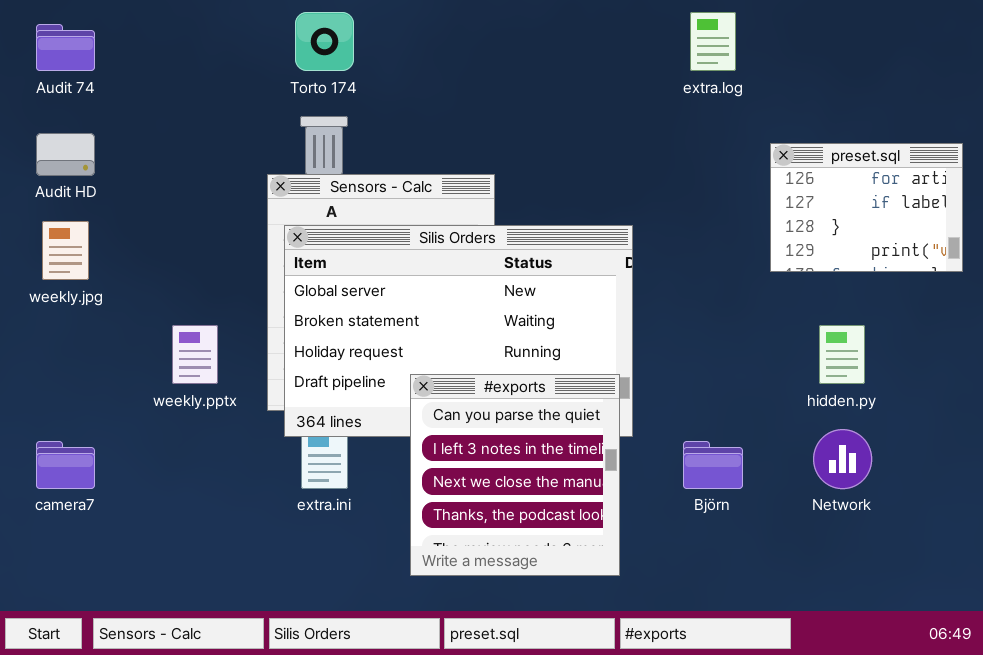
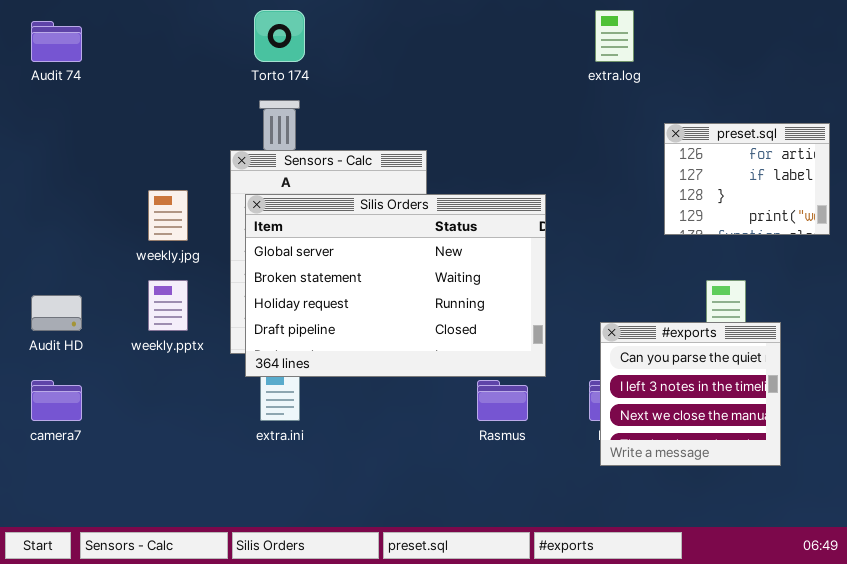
Audit HD: [36,133,95,176] -> [31,295,82,331], moved
weekly.jpg: [42,221,89,280] -> [148,190,188,241], moved
#exports: [410,374,620,576] -> [600,322,781,466], moved, resized

